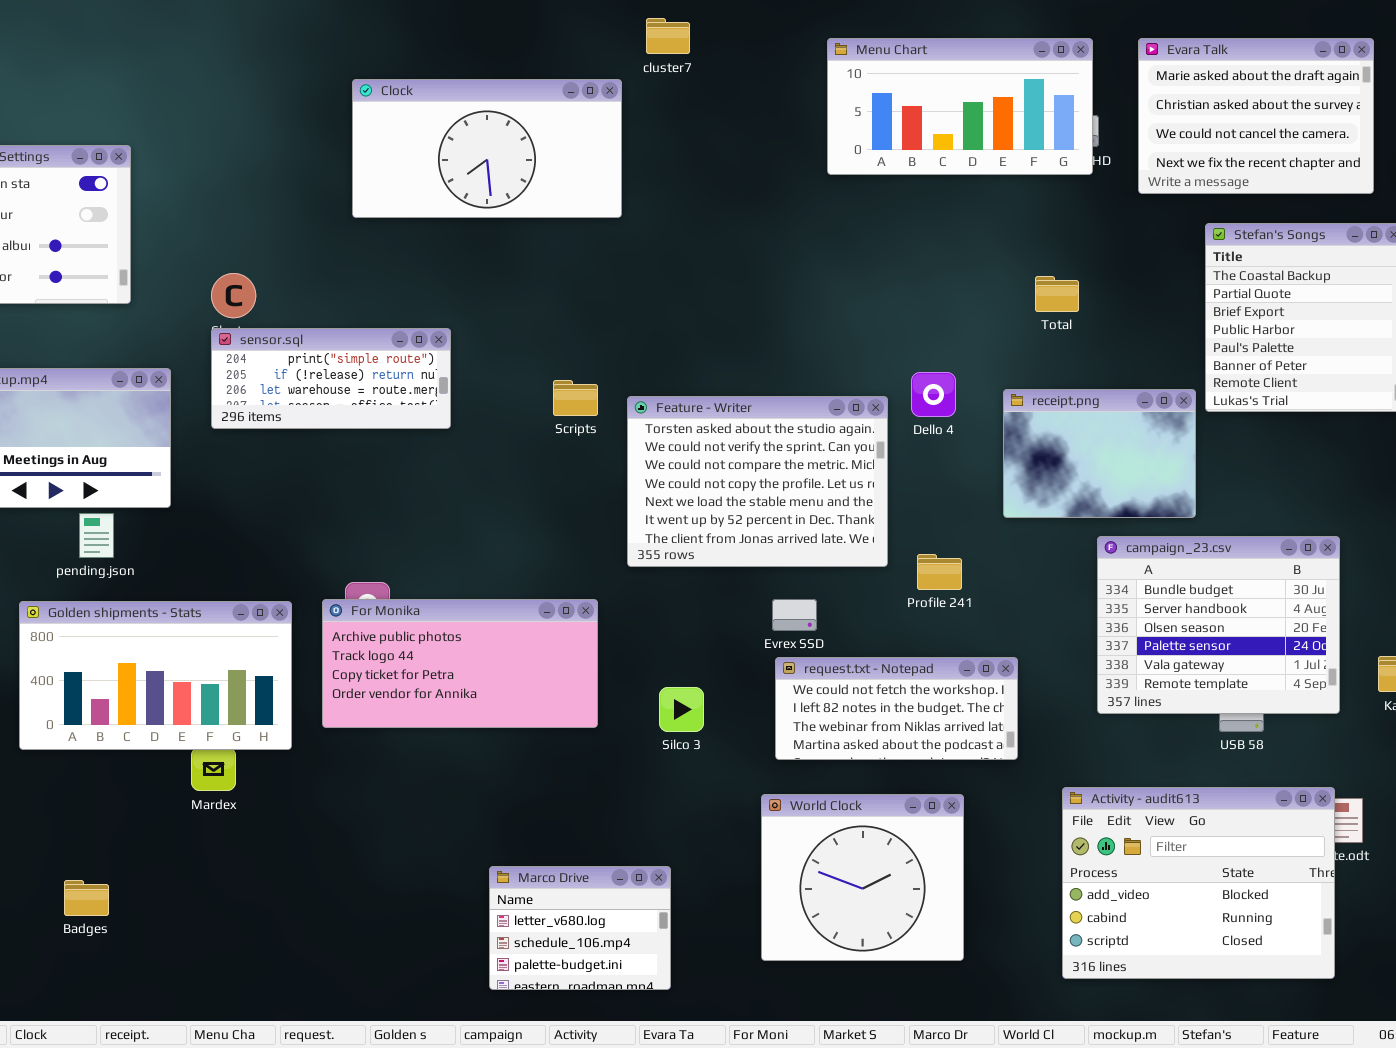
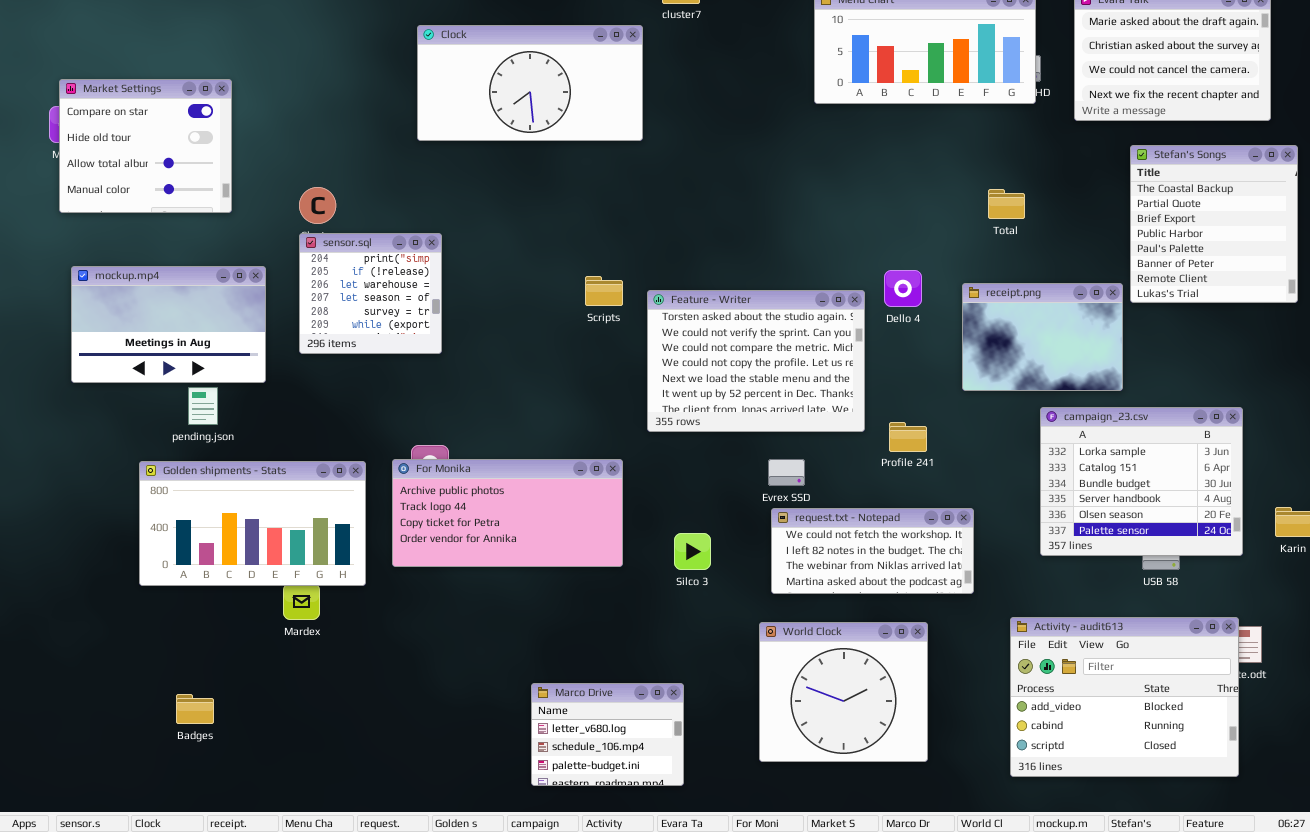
sensor.sql: [211,328,451,429] -> [299,233,442,354], resized
campaign_23.csv: [1097,536,1340,714] -> [1040,407,1243,556], scrolled up 2 rows

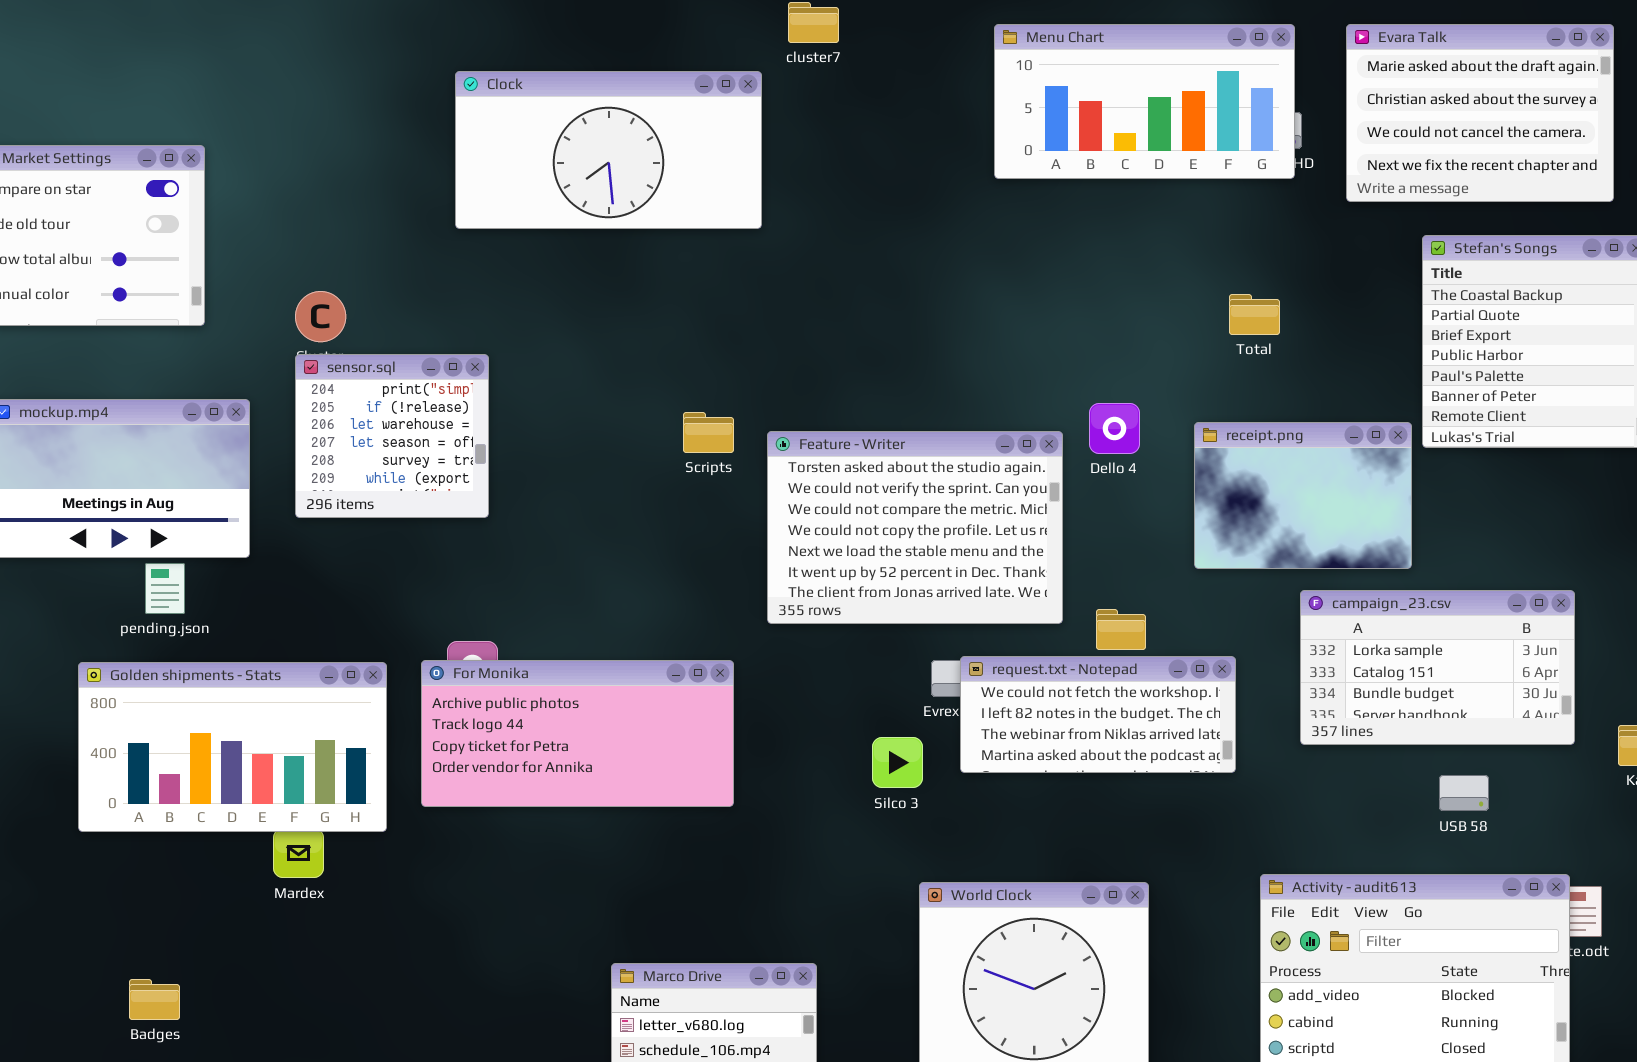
campaign_23.csv: [1040,407,1243,556] -> [1300,590,1575,745], resized
request.txt - Notepad: [771,508,974,594] -> [960,656,1236,773], moved
Silco 3: [674,533,711,570] -> [872,737,923,788], moved

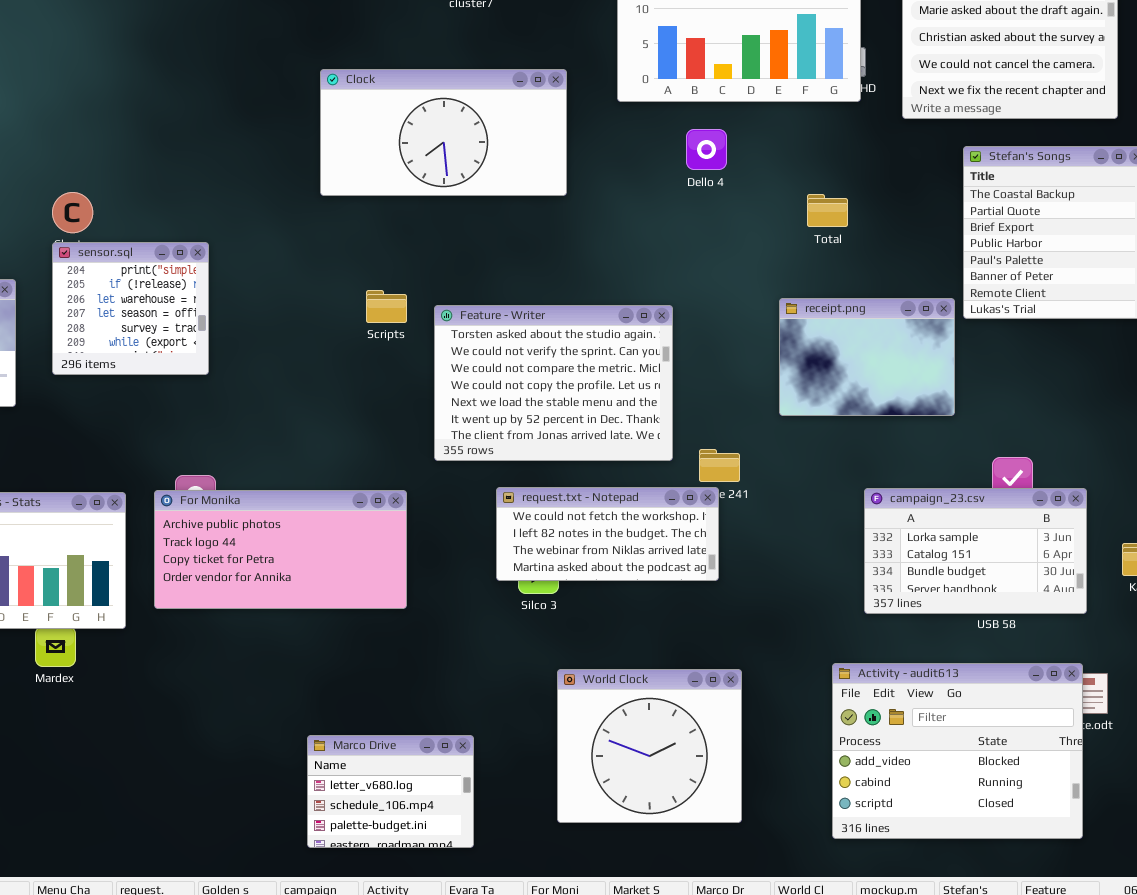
Clock: [455,71,762,229] -> [320,69,567,196], moved
Dello 4: [1089,403,1140,454] -> [686,129,727,170], moved
campaign_23.csv: [1300,590,1575,745] -> [864,488,1087,614], moved
request.txt - Notepad: [960,656,1236,773] -> [496,487,719,581], moved

